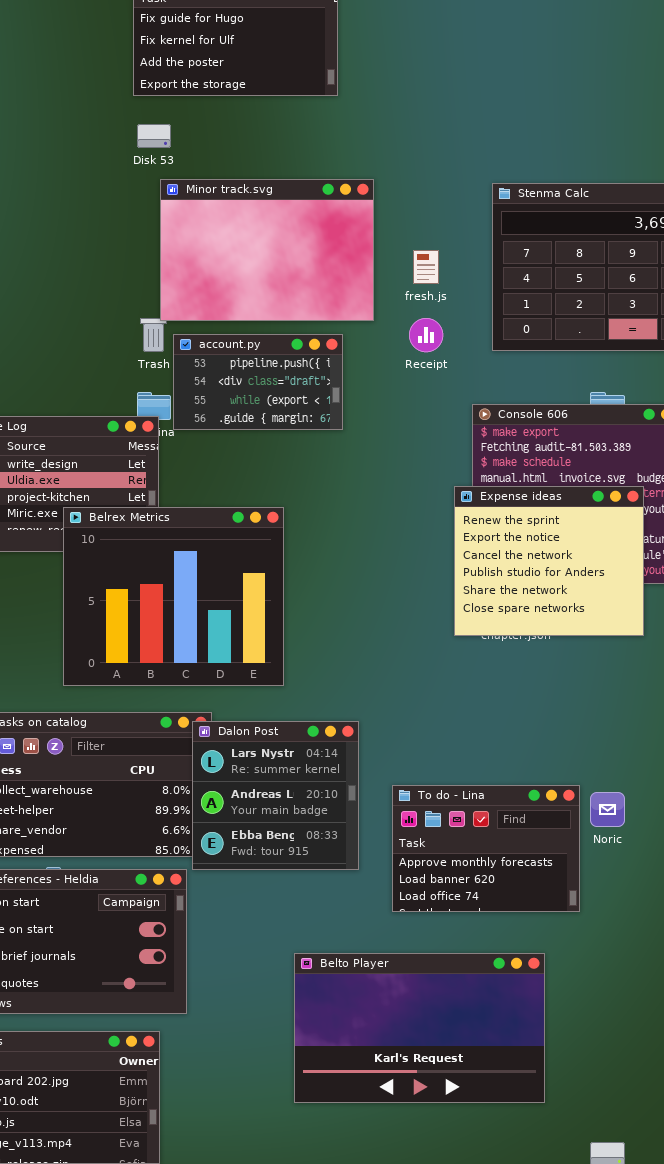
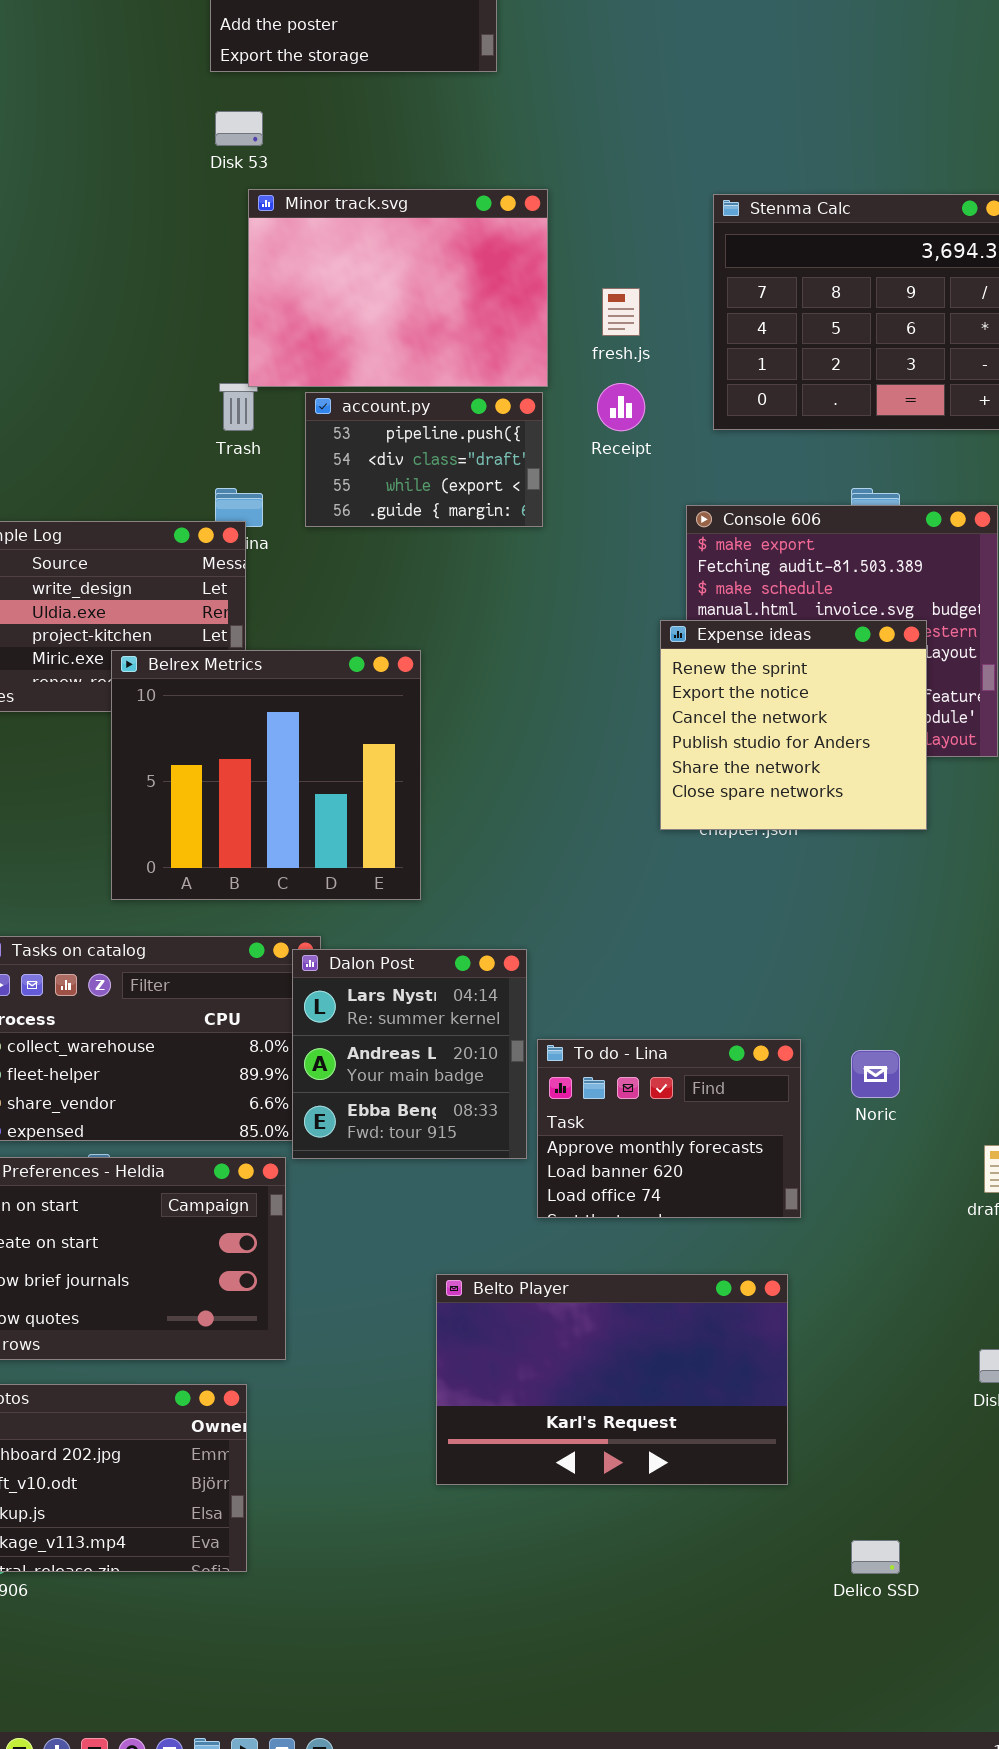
account.py: [173,334,343,430] -> [305,392,543,527], moved
To do - Lina: [392,785,580,912] -> [537,1039,801,1218], moved

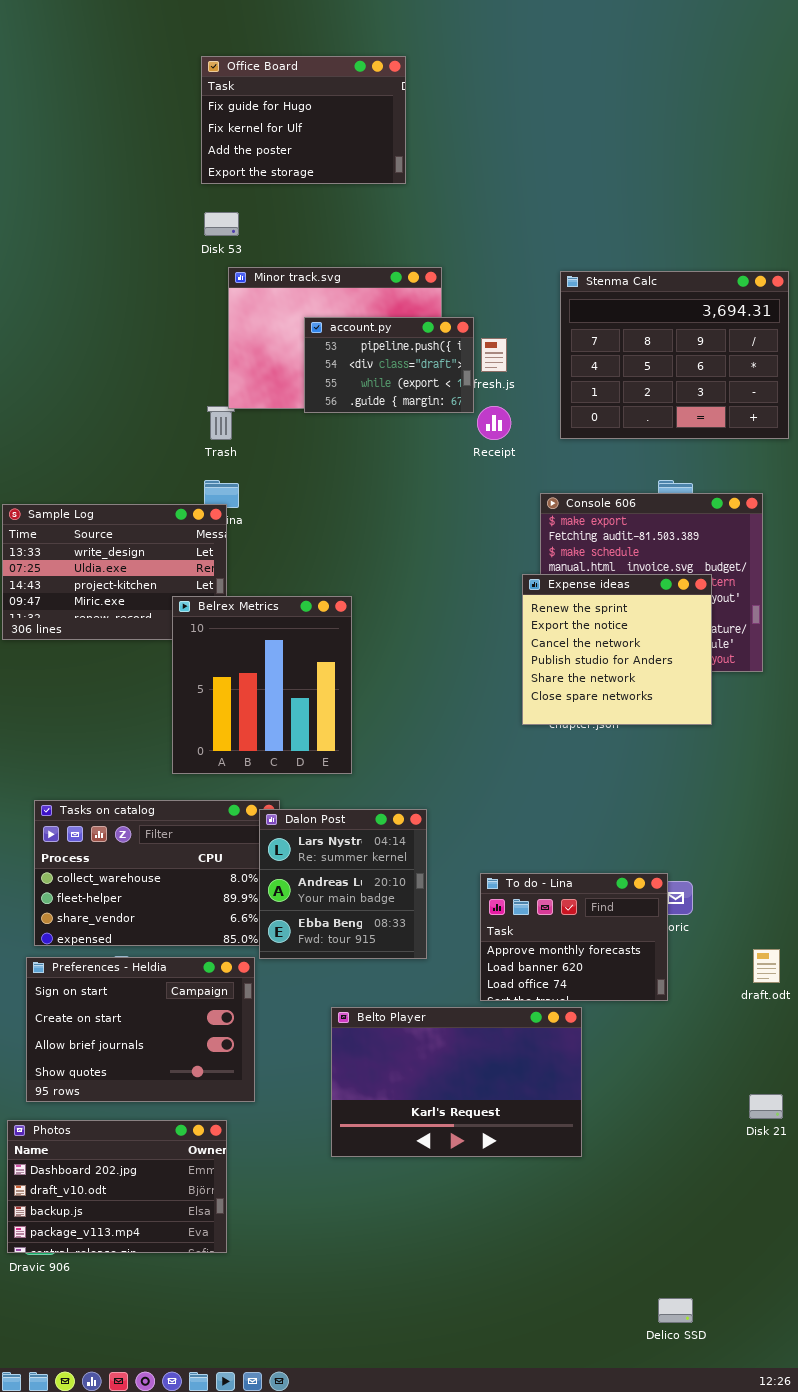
account.py: [305,392,543,527] -> [304,317,474,413], moved
Belrex Metrics: [111,650,421,900] -> [172,596,352,774], resized
To do - Lina: [537,1039,801,1218] -> [480,873,668,1001], moved
Belto Player: [436,1274,788,1485] -> [331,1007,582,1157], moved
Delico SSD: [851,1540,900,1574] -> [658,1298,693,1323], moved

